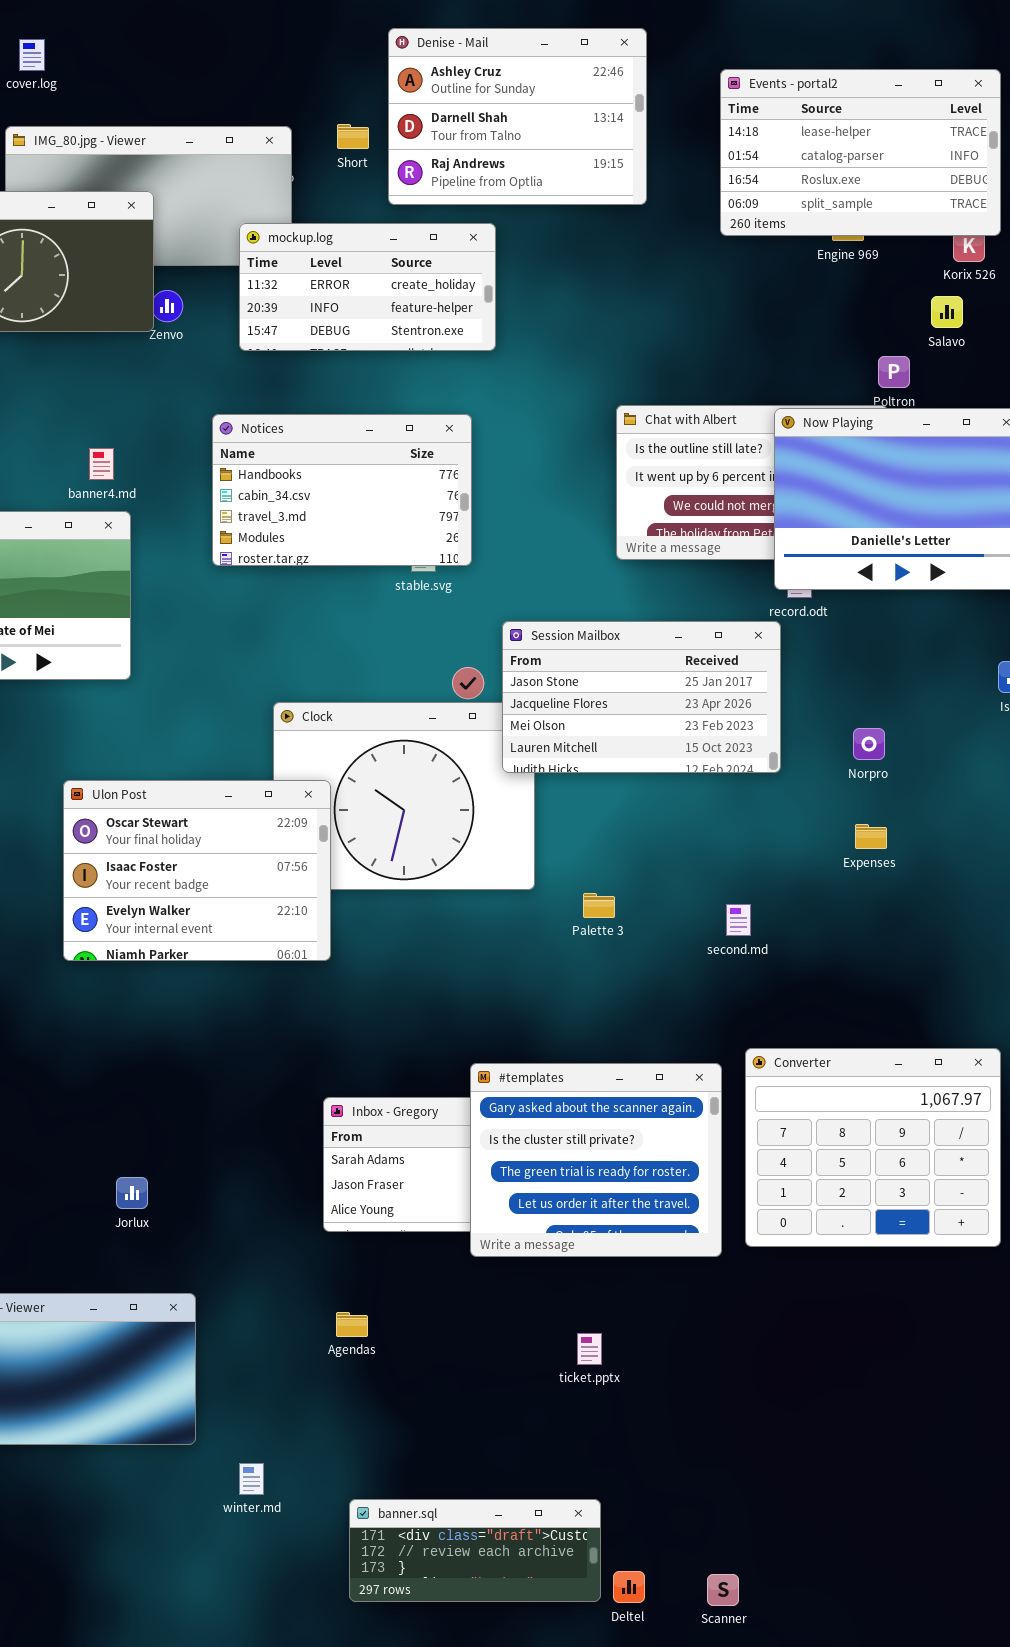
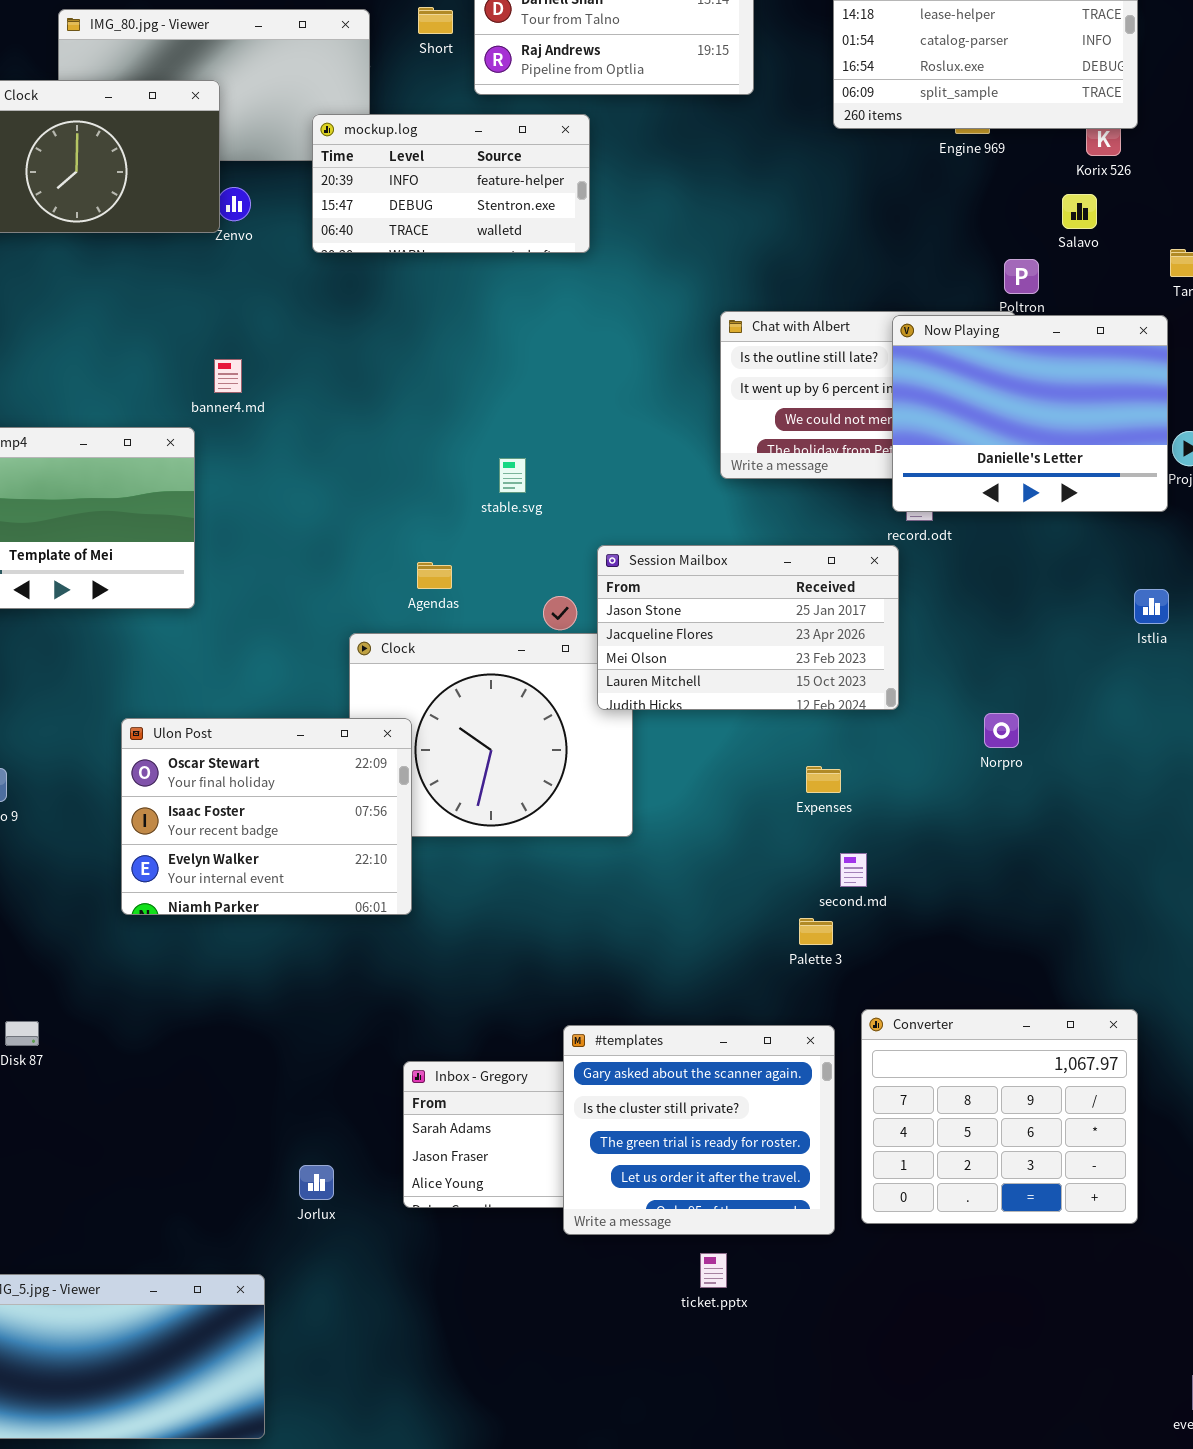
mockup.log: [239,223,496,351] -> [312,114,590,253], scrolled down 1 row
Notices: [212,414,472,566] -> none, closed
banner4.md: [89,448,114,480] -> [214,359,242,393], moved
Norpro: [853,728,885,760] -> [984,713,1019,748], moved
Expenses: [855,824,887,849] -> [806,766,841,793], moved
Palette 3: [583,893,615,918] -> [799,918,833,945], moved
Jorlux: [116,1177,148,1209] -> [299,1165,334,1200], moved
Agendas: [336,1312,368,1337] -> [417,562,452,589], moved
ticket.pptx: [577,1333,602,1365] -> [700,1253,727,1288], moved

